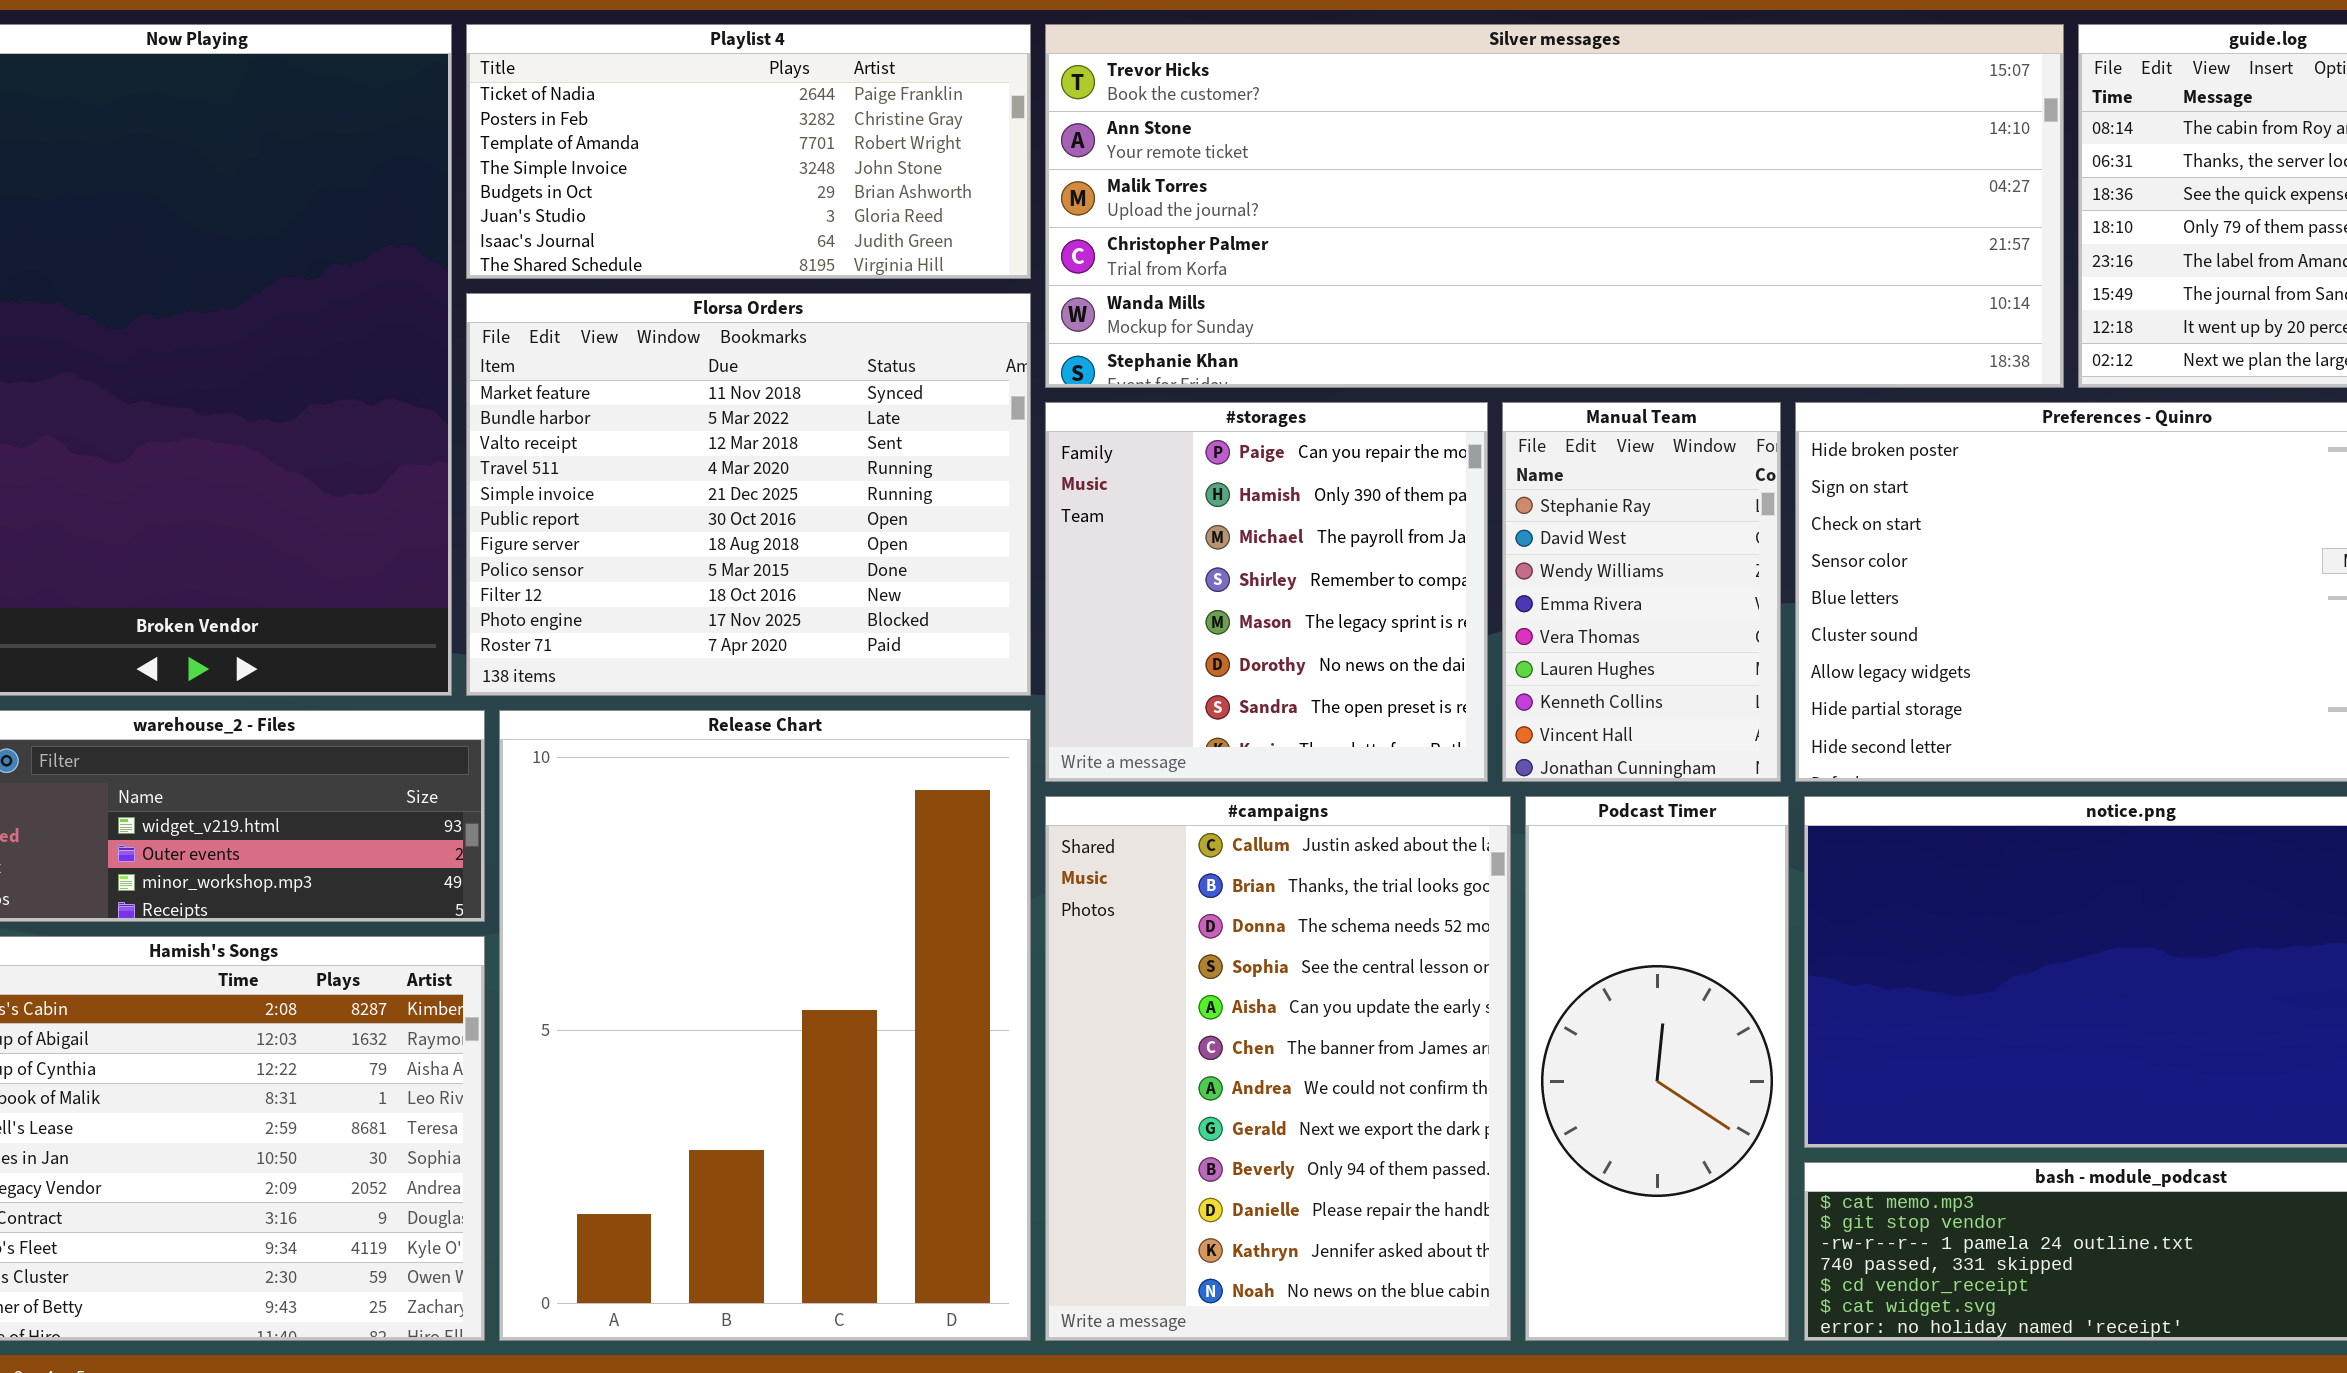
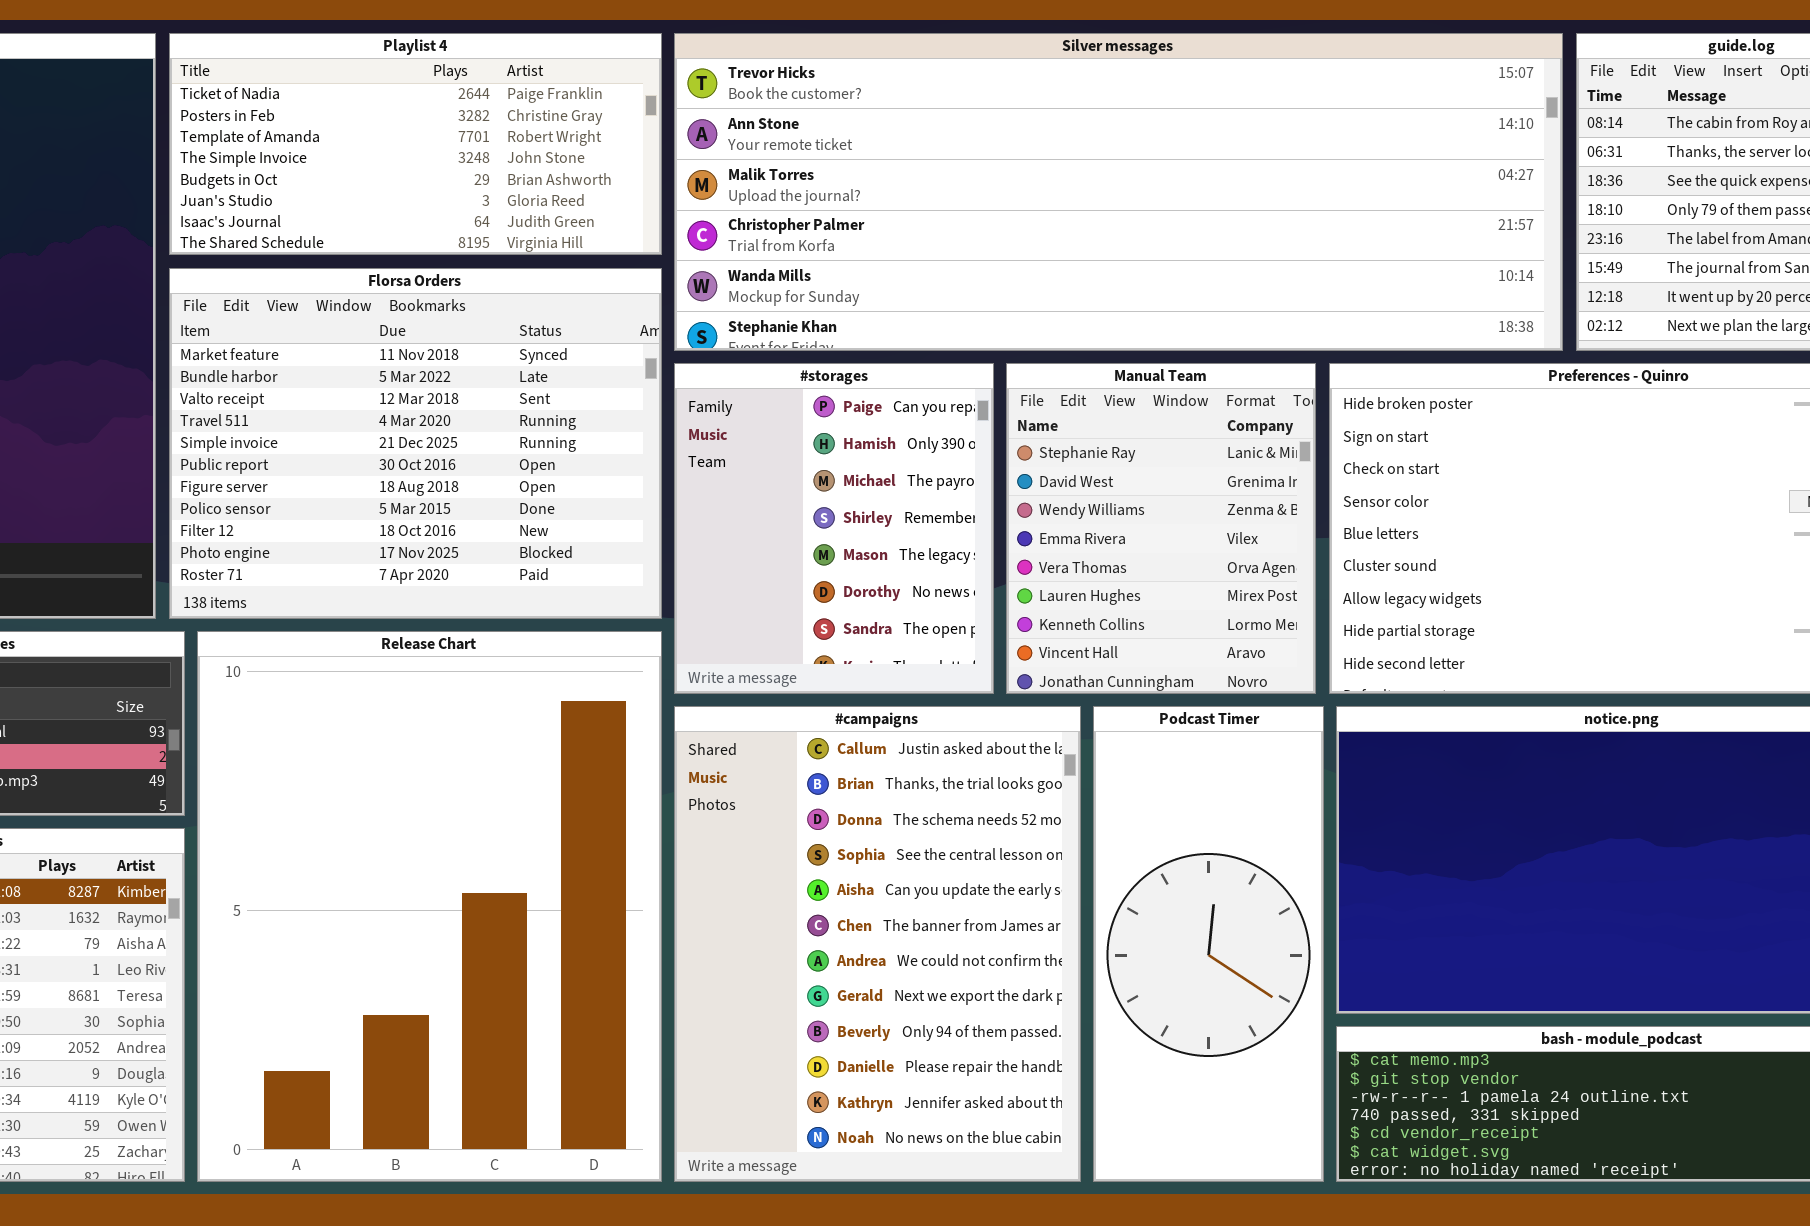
#storages: [1045,402,1488,782] -> [674,363,994,694], resized
Manual Team: [1502,402,1781,782] -> [1006,363,1316,694], resized

